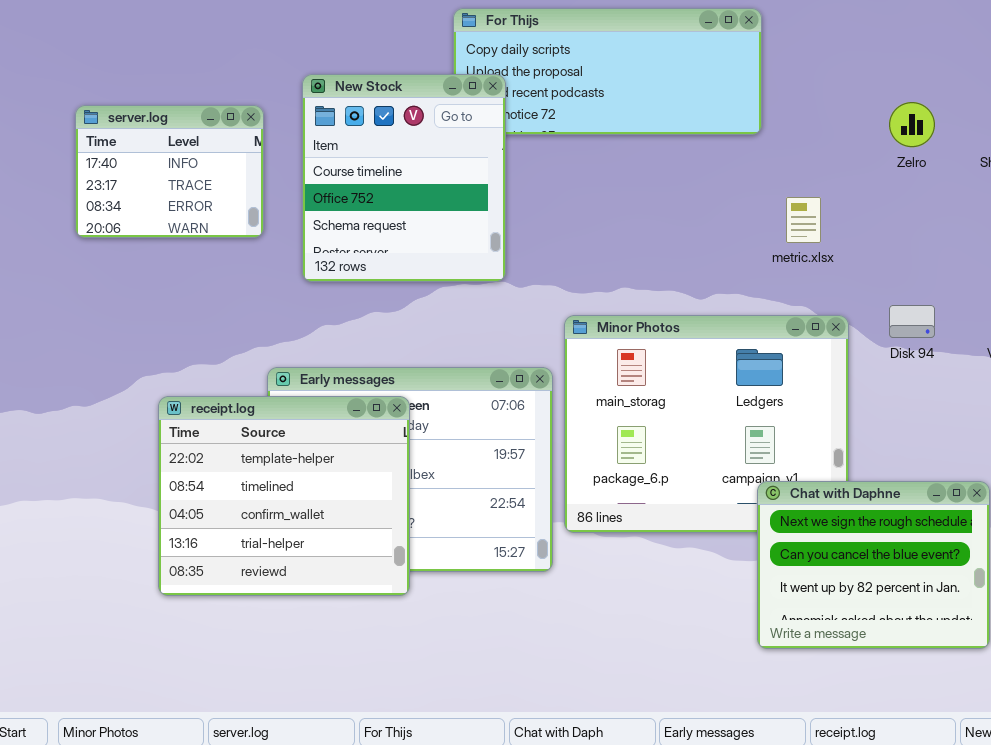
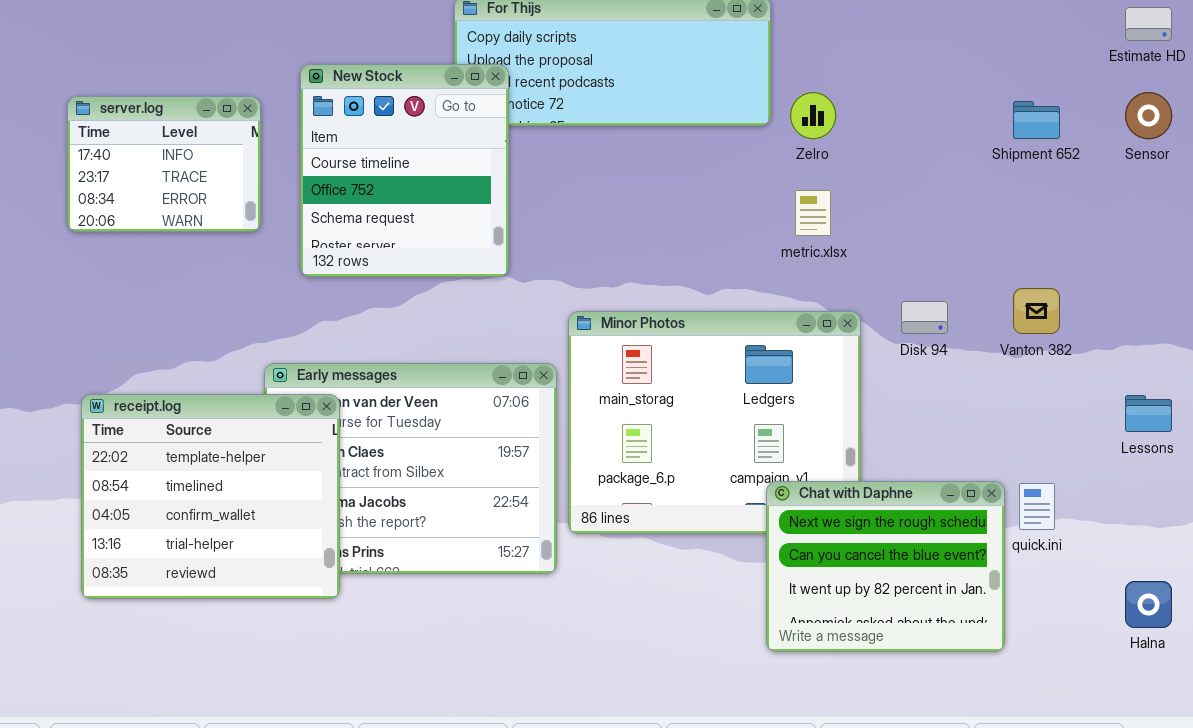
Zelro: [889,102,935,147] -> [790,92,836,139], moved
receipt.log: [158,396,410,596] -> [81,394,340,599], moved

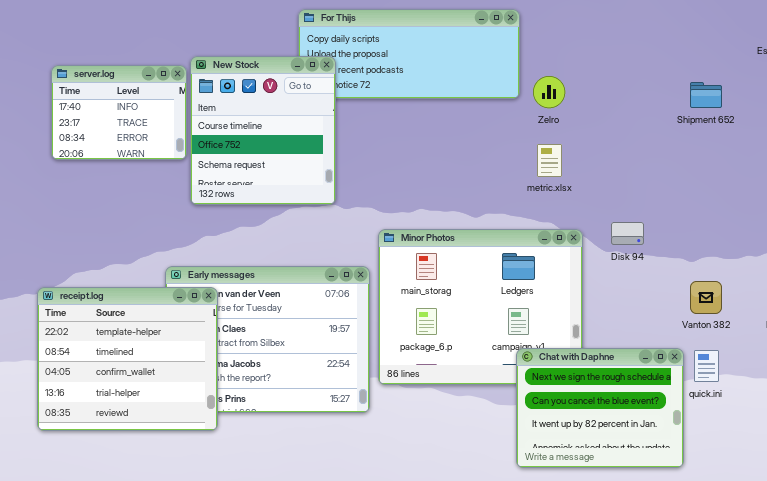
server.log: [67,96,261,232] -> [51,65,187,160], moved
Vanton 382: [1013,288,1060,334] -> [690,281,722,314], moved

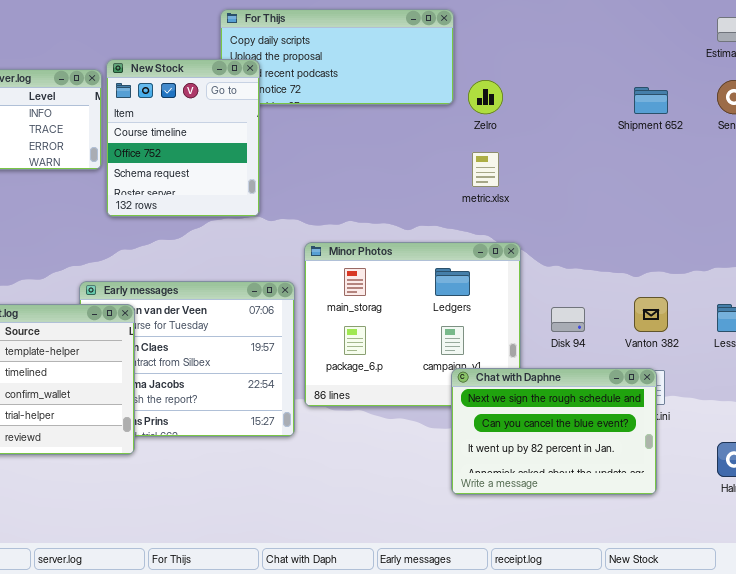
Disk 94: [611,222,644,245] -> [551,307,585,332], moved
Chat with Daphne: [516,348,684,468] -> [451,368,657,495], resized

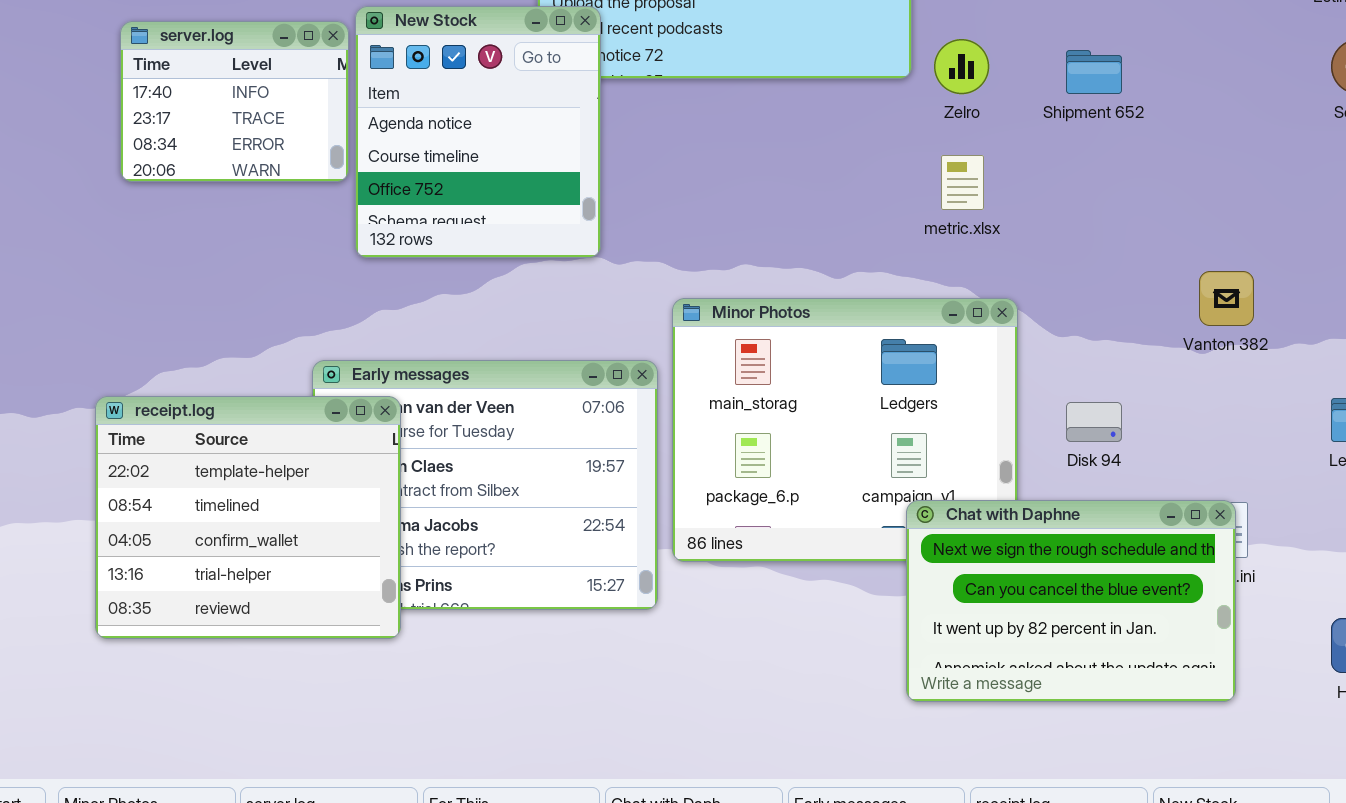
New Stock: [106,59,260,217] -> [355,6,601,258], scrolled up 1 row
Shipment 652: [634,87,668,114] -> [1066,50,1122,94], moved
Vanton 382: [634,297,668,332] -> [1199,271,1254,326], moved

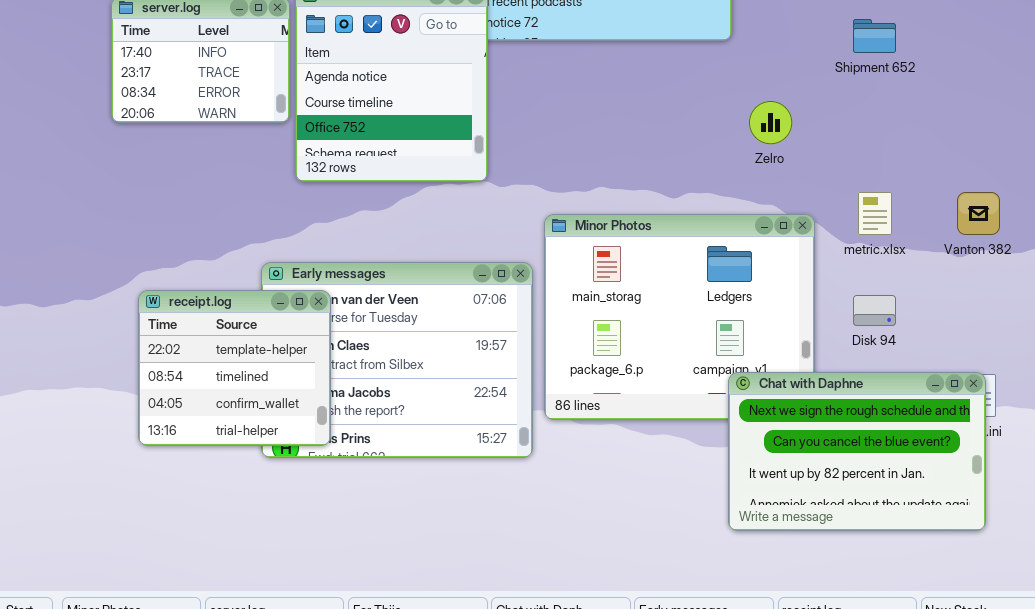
Zelro: [934,39,989,94] -> [749,101,792,144], moved
metric.xlsx: [941,155,984,210] -> [858,192,892,235], moved
receipt.log: [95,396,401,639] -> [138,290,331,446], resized

